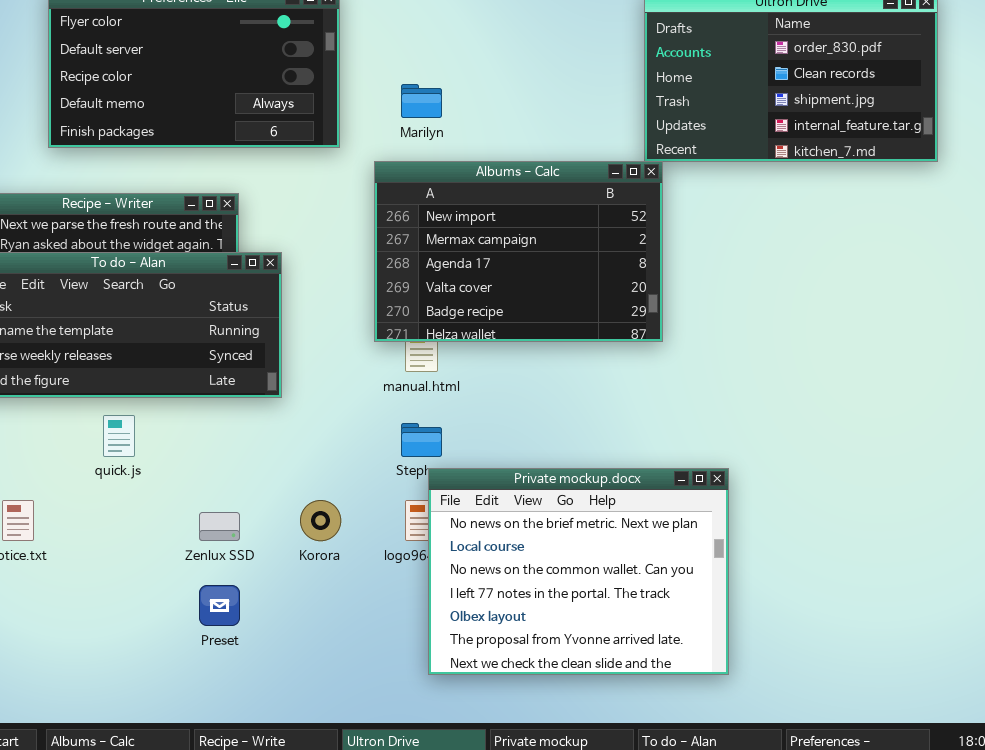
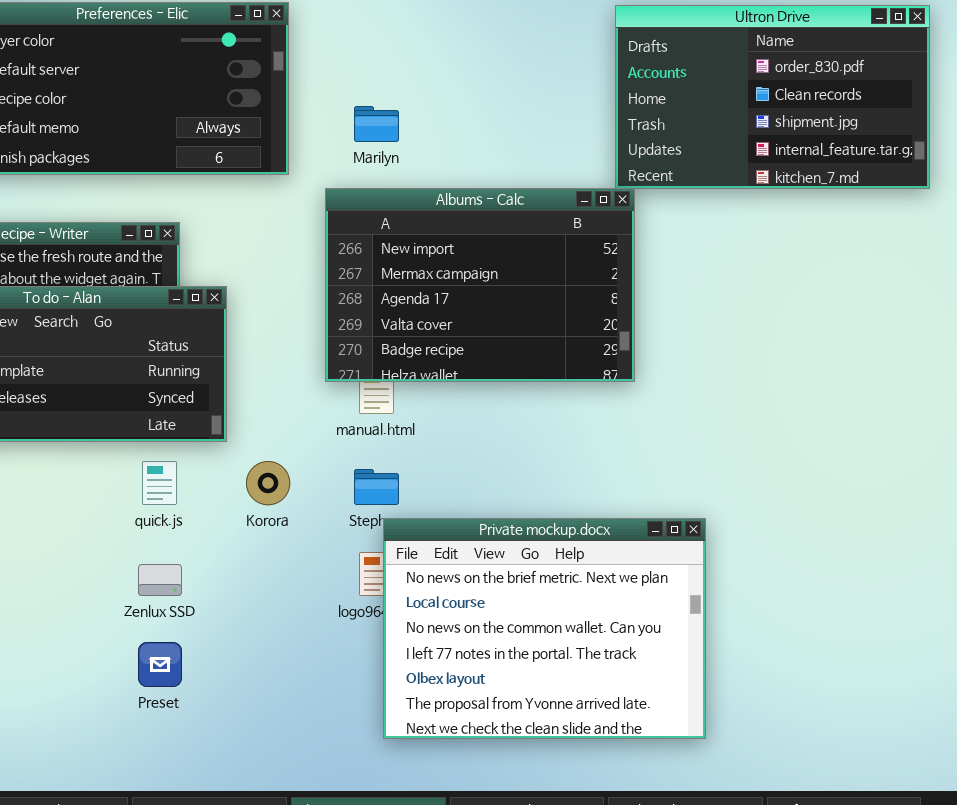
quick.js: [103,415,135,457] -> [142,461,177,505], moved
Korora: [300,500,341,541] -> [246,461,290,505], moved

